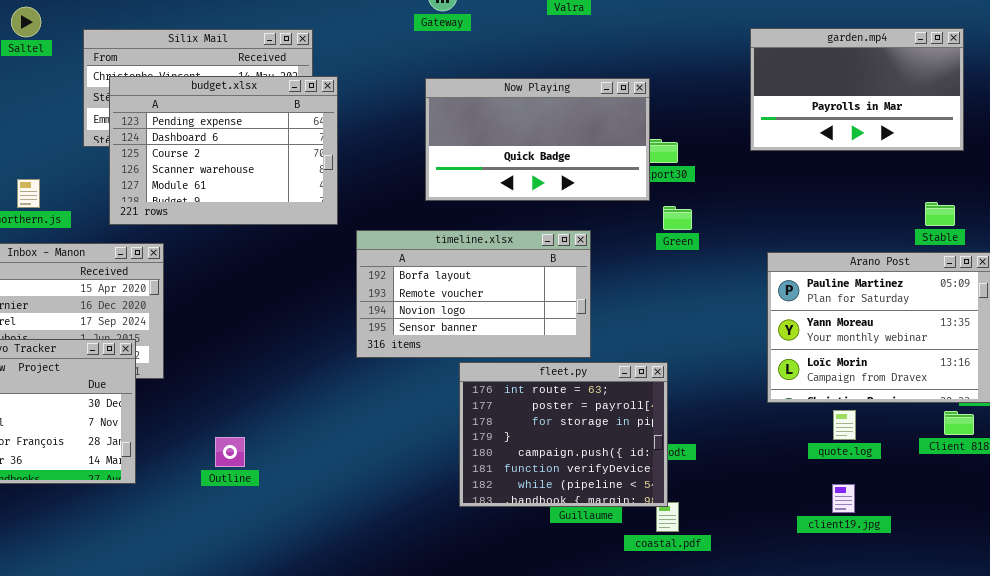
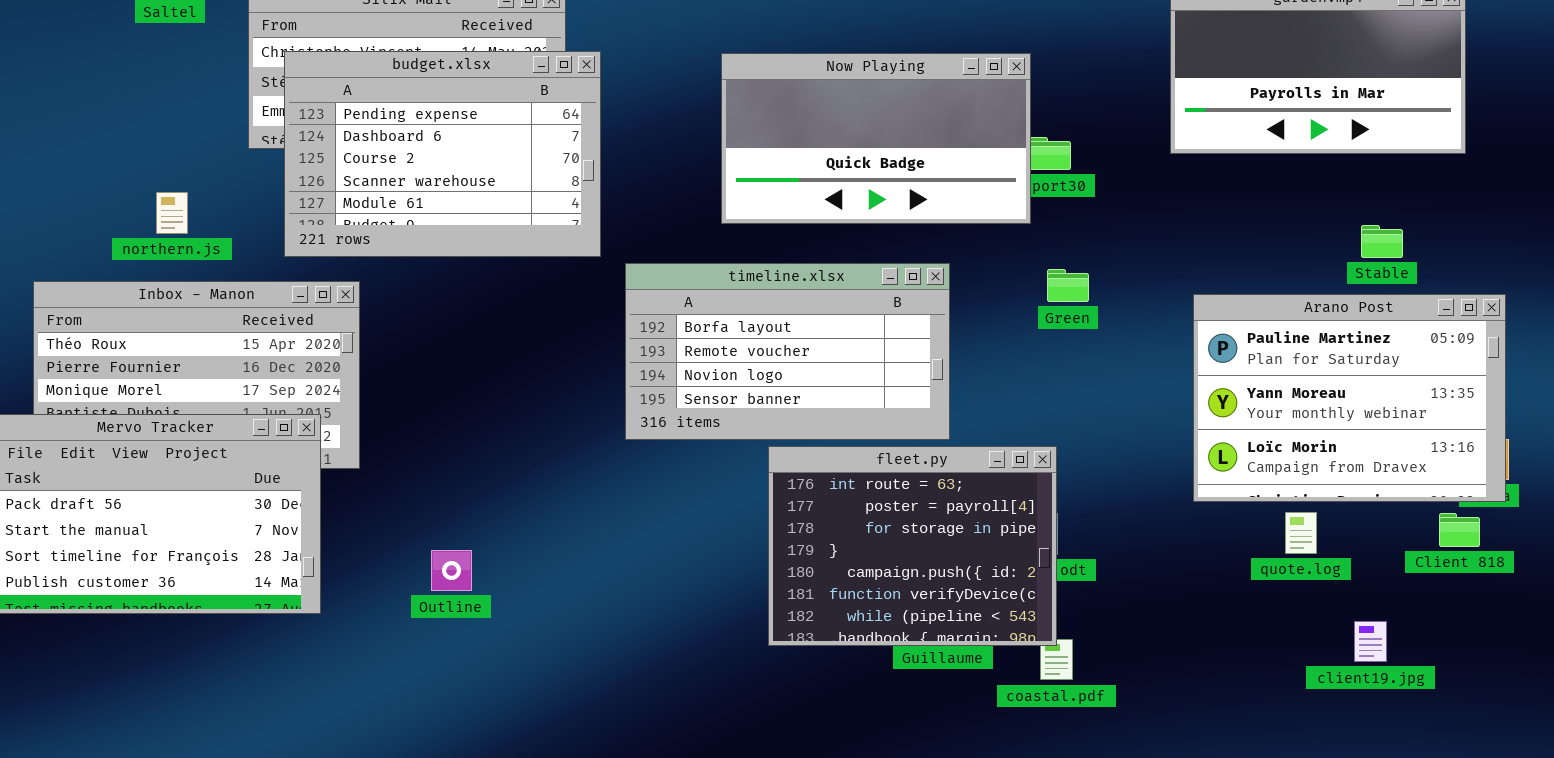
Stable: [925,202,955,226] -> [1361,225,1403,258], moved
Green: [663,206,692,230] -> [1047,269,1089,302], moved
client19.jpg: [832,484,855,513] -> [1354,621,1387,662], moved

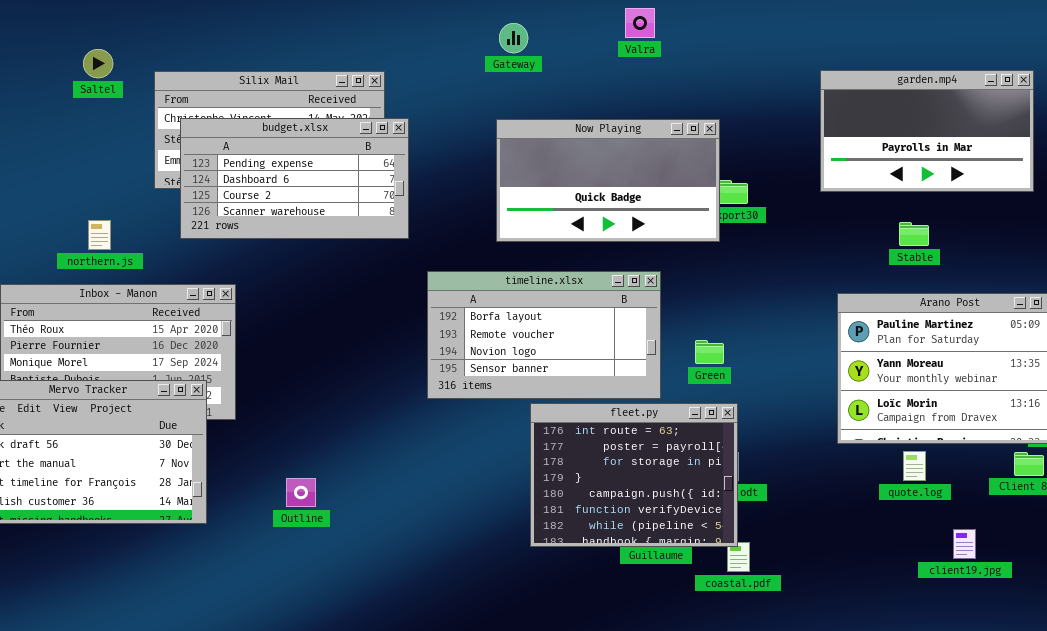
budget.xlsx: [284,51,601,257] -> [180,118,409,239], resized
Stable: [1361,225,1403,258] -> [899,222,929,246], moved
Green: [1047,269,1089,302] -> [695,340,724,364], moved

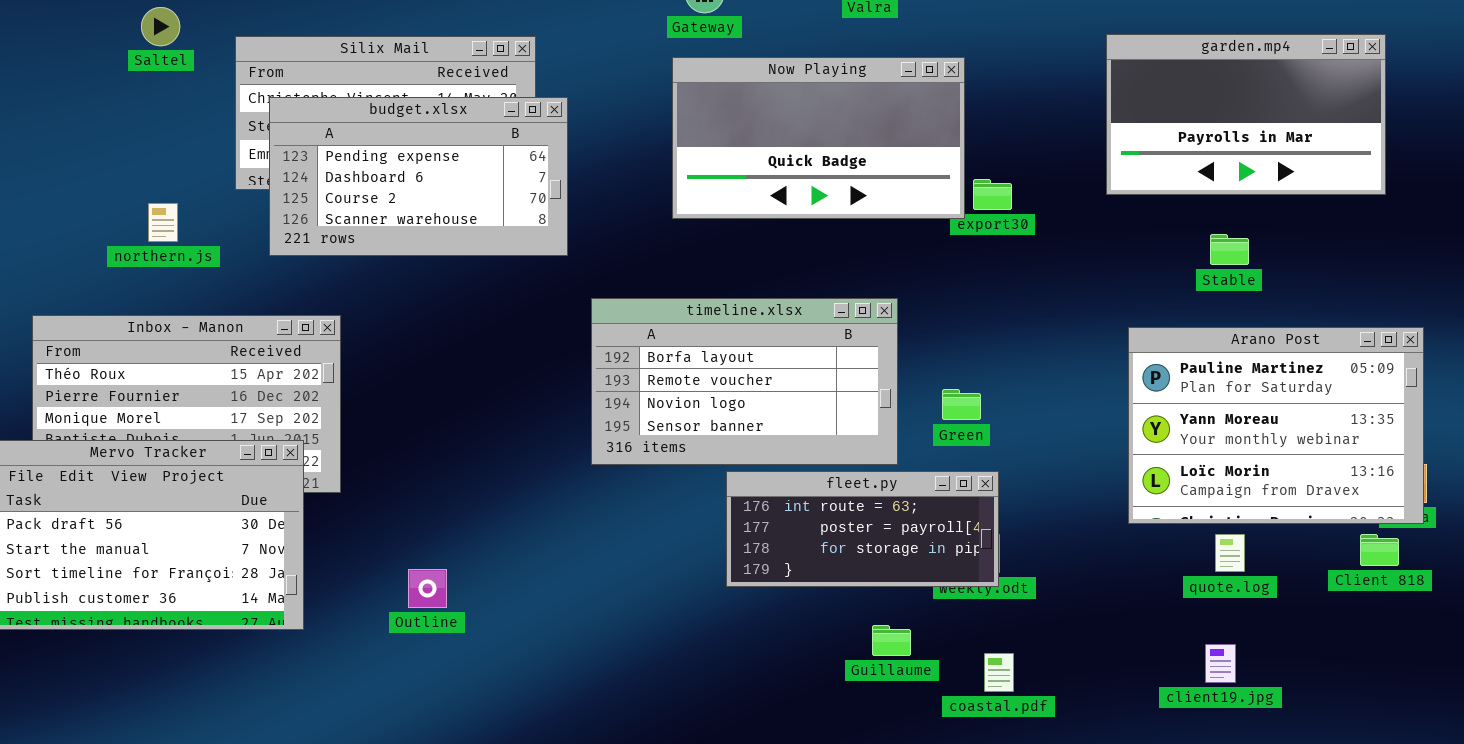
Now Playing: [496,119,720,242] -> [672,57,965,219], moved
northern.js: [88,220,111,250] -> [148,203,178,242], moved
fleet.py: [530,403,738,547] -> [726,471,999,587], resized
client19.jpg: [953,529,976,559] -> [1205,644,1236,683], moved

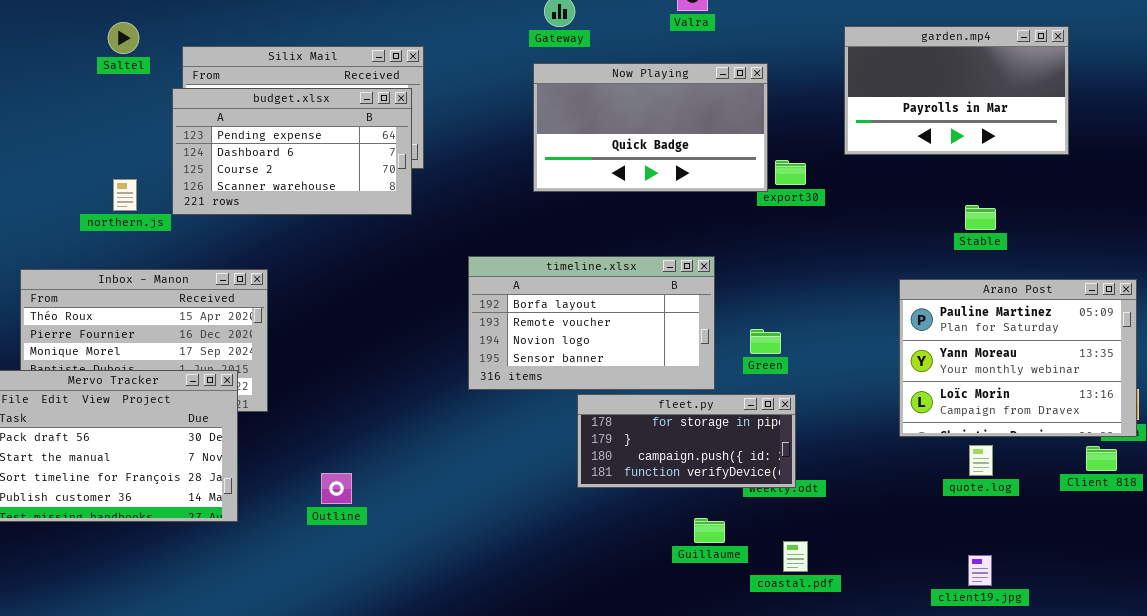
garden.mp4: [1106,34,1386,195] -> [844,26,1069,155], moved
budget.xlsx: [269,97,568,256] -> [172,88,412,215], moved
fleet.py: [726,471,999,587] -> [577,394,796,488], scrolled down 2 rows
client19.jpg: [1205,644,1236,683] -> [968,555,992,586], moved

